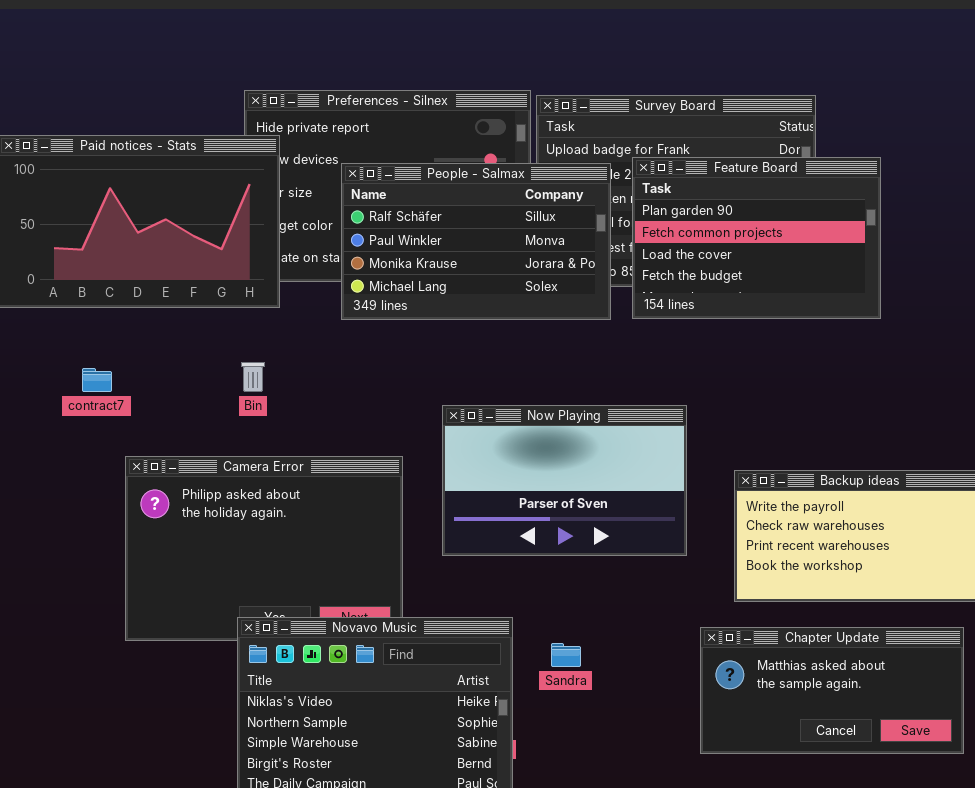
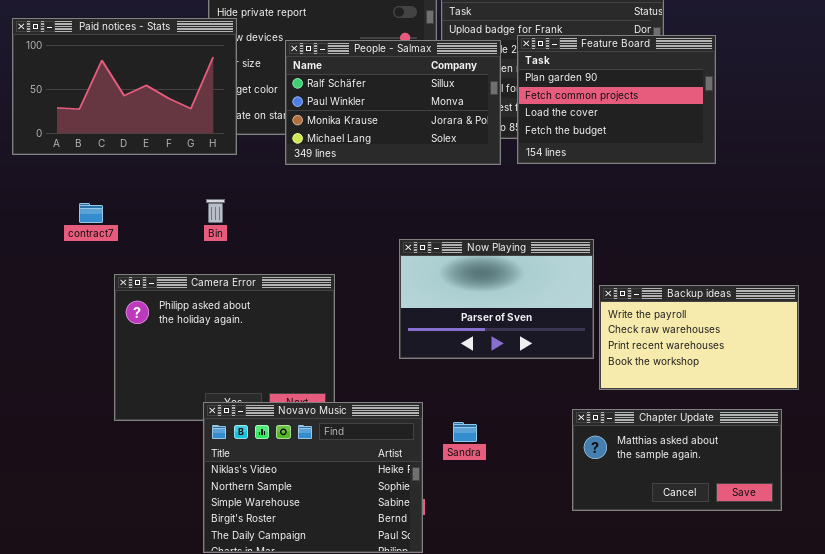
Now Playing: [442,405,687,556] -> [399,239,594,359], moved

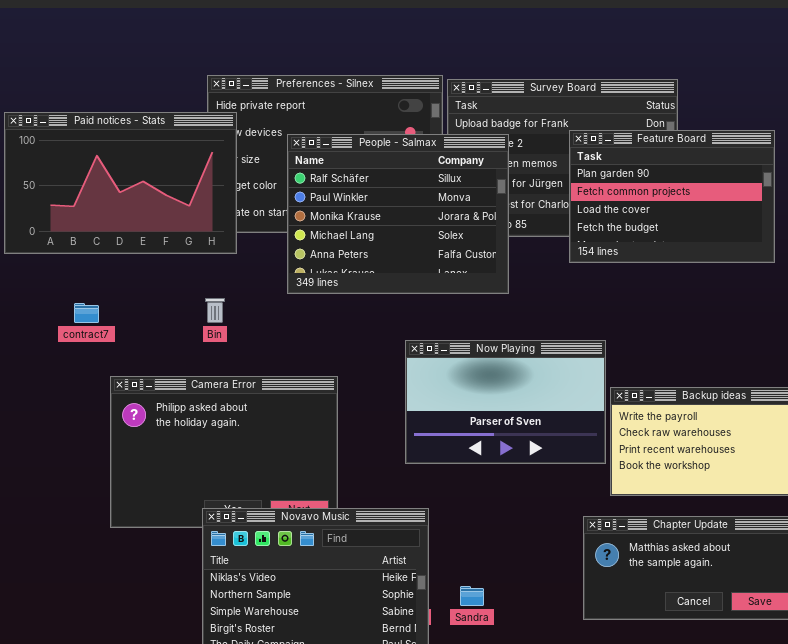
Feature Board: [517,35,716,164] -> [569,130,775,263], moved
People - Salmax: [285,40,501,165] -> [287,134,509,294], resized
Sandra: [453,422,477,442] -> [460,586,484,606], moved

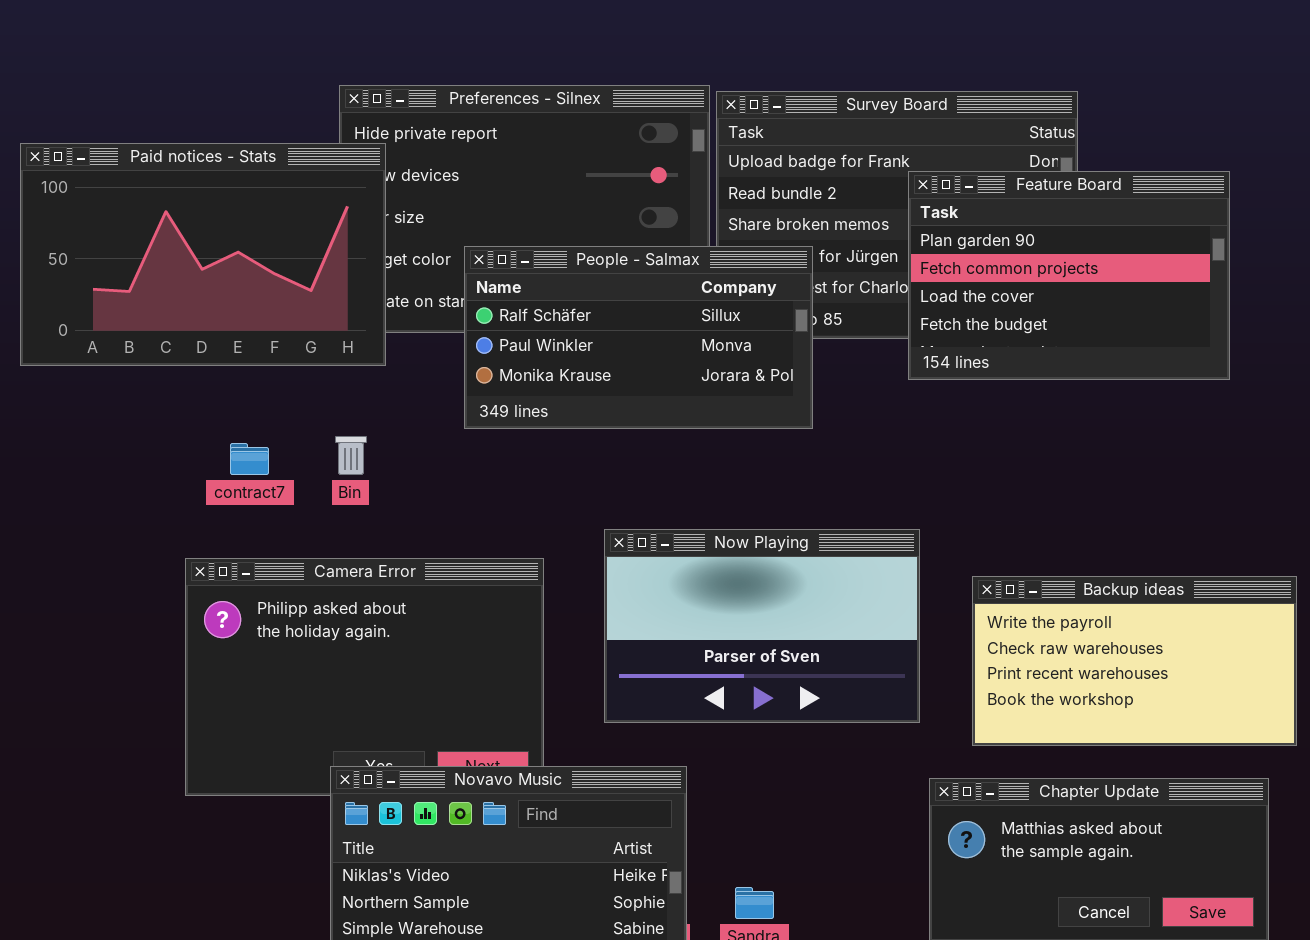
People - Salmax: [287,134,509,294] -> [464,246,813,429], resized
contract7: [74,303,99,323] -> [230,443,269,475], moved
Now Playing: [405,340,606,464] -> [604,529,920,723], moved

